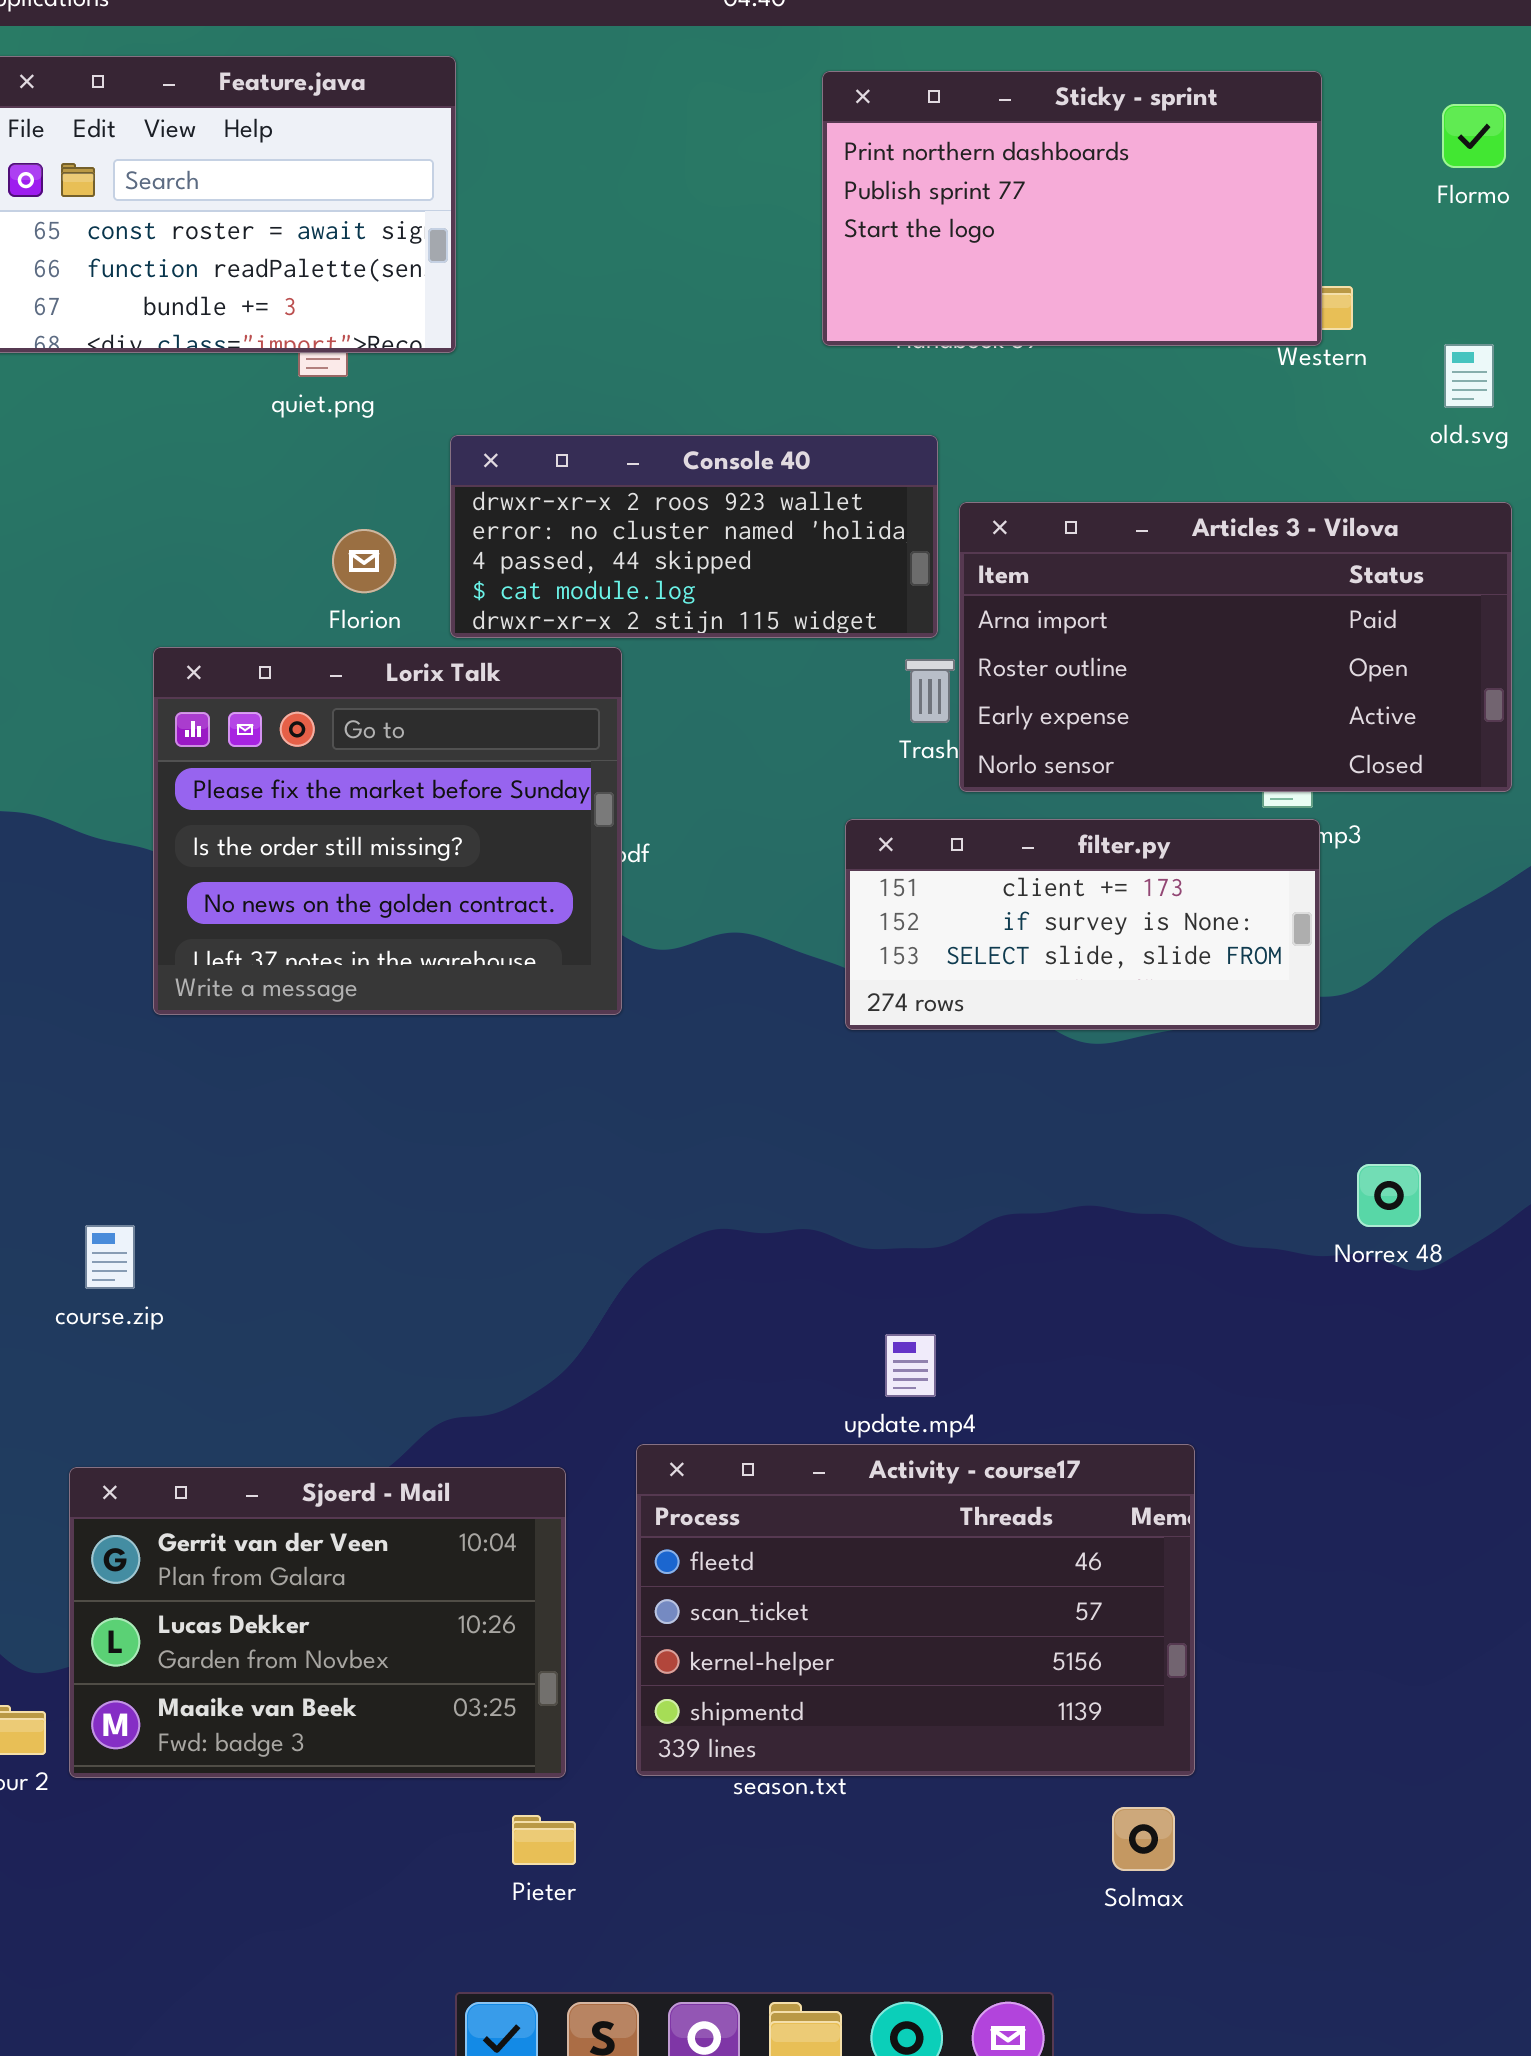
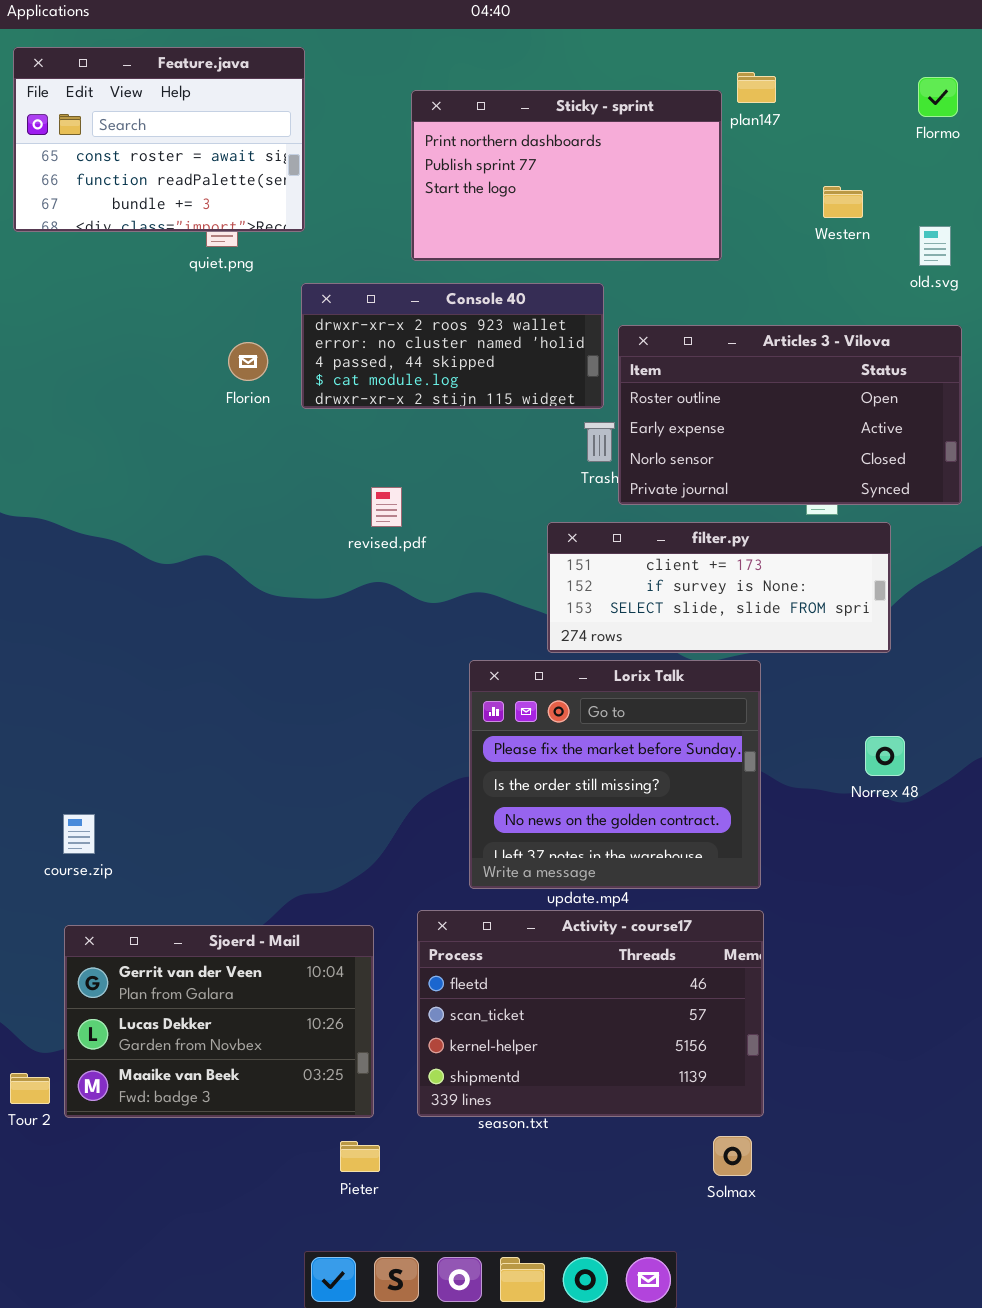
Sticky - sprint: [822,71,1322,346] -> [411,90,722,261], moved
Articles 3 - Vilova: [959,502,1512,792] -> [618,325,962,505], scrolled down 1 row
Lorix Talk: [153,647,622,1015] -> [469,660,761,889], moved
filter.py: [845,819,1320,1030] -> [547,522,891,653], resized
course.zip: [85,1225,135,1289] -> [63,814,95,854], moved

